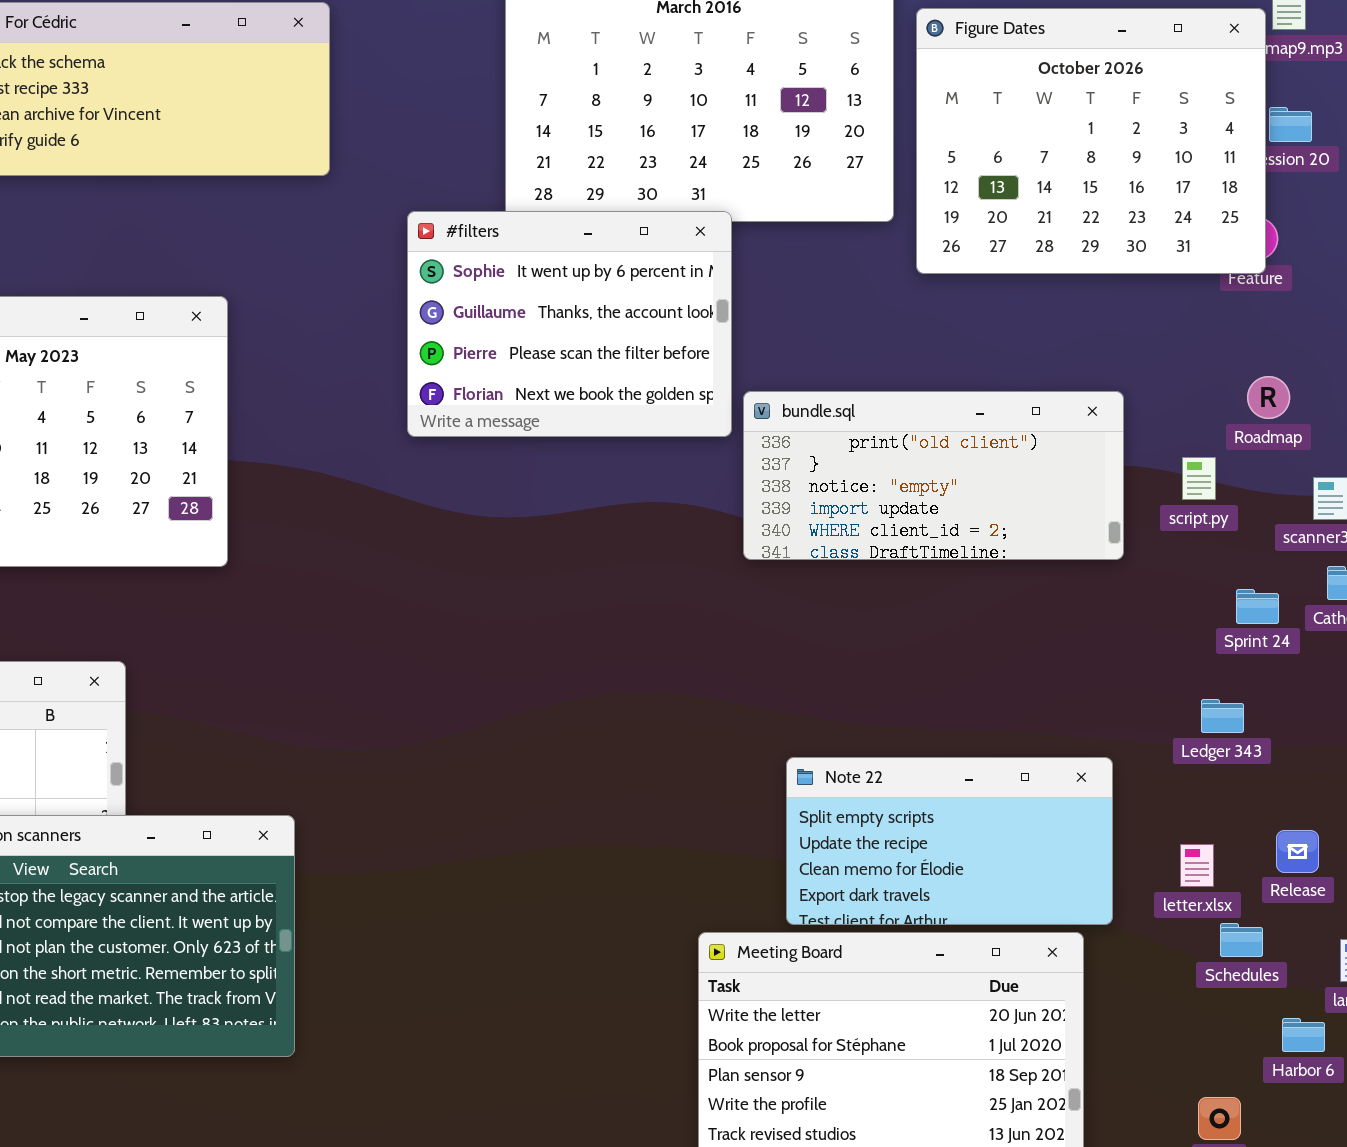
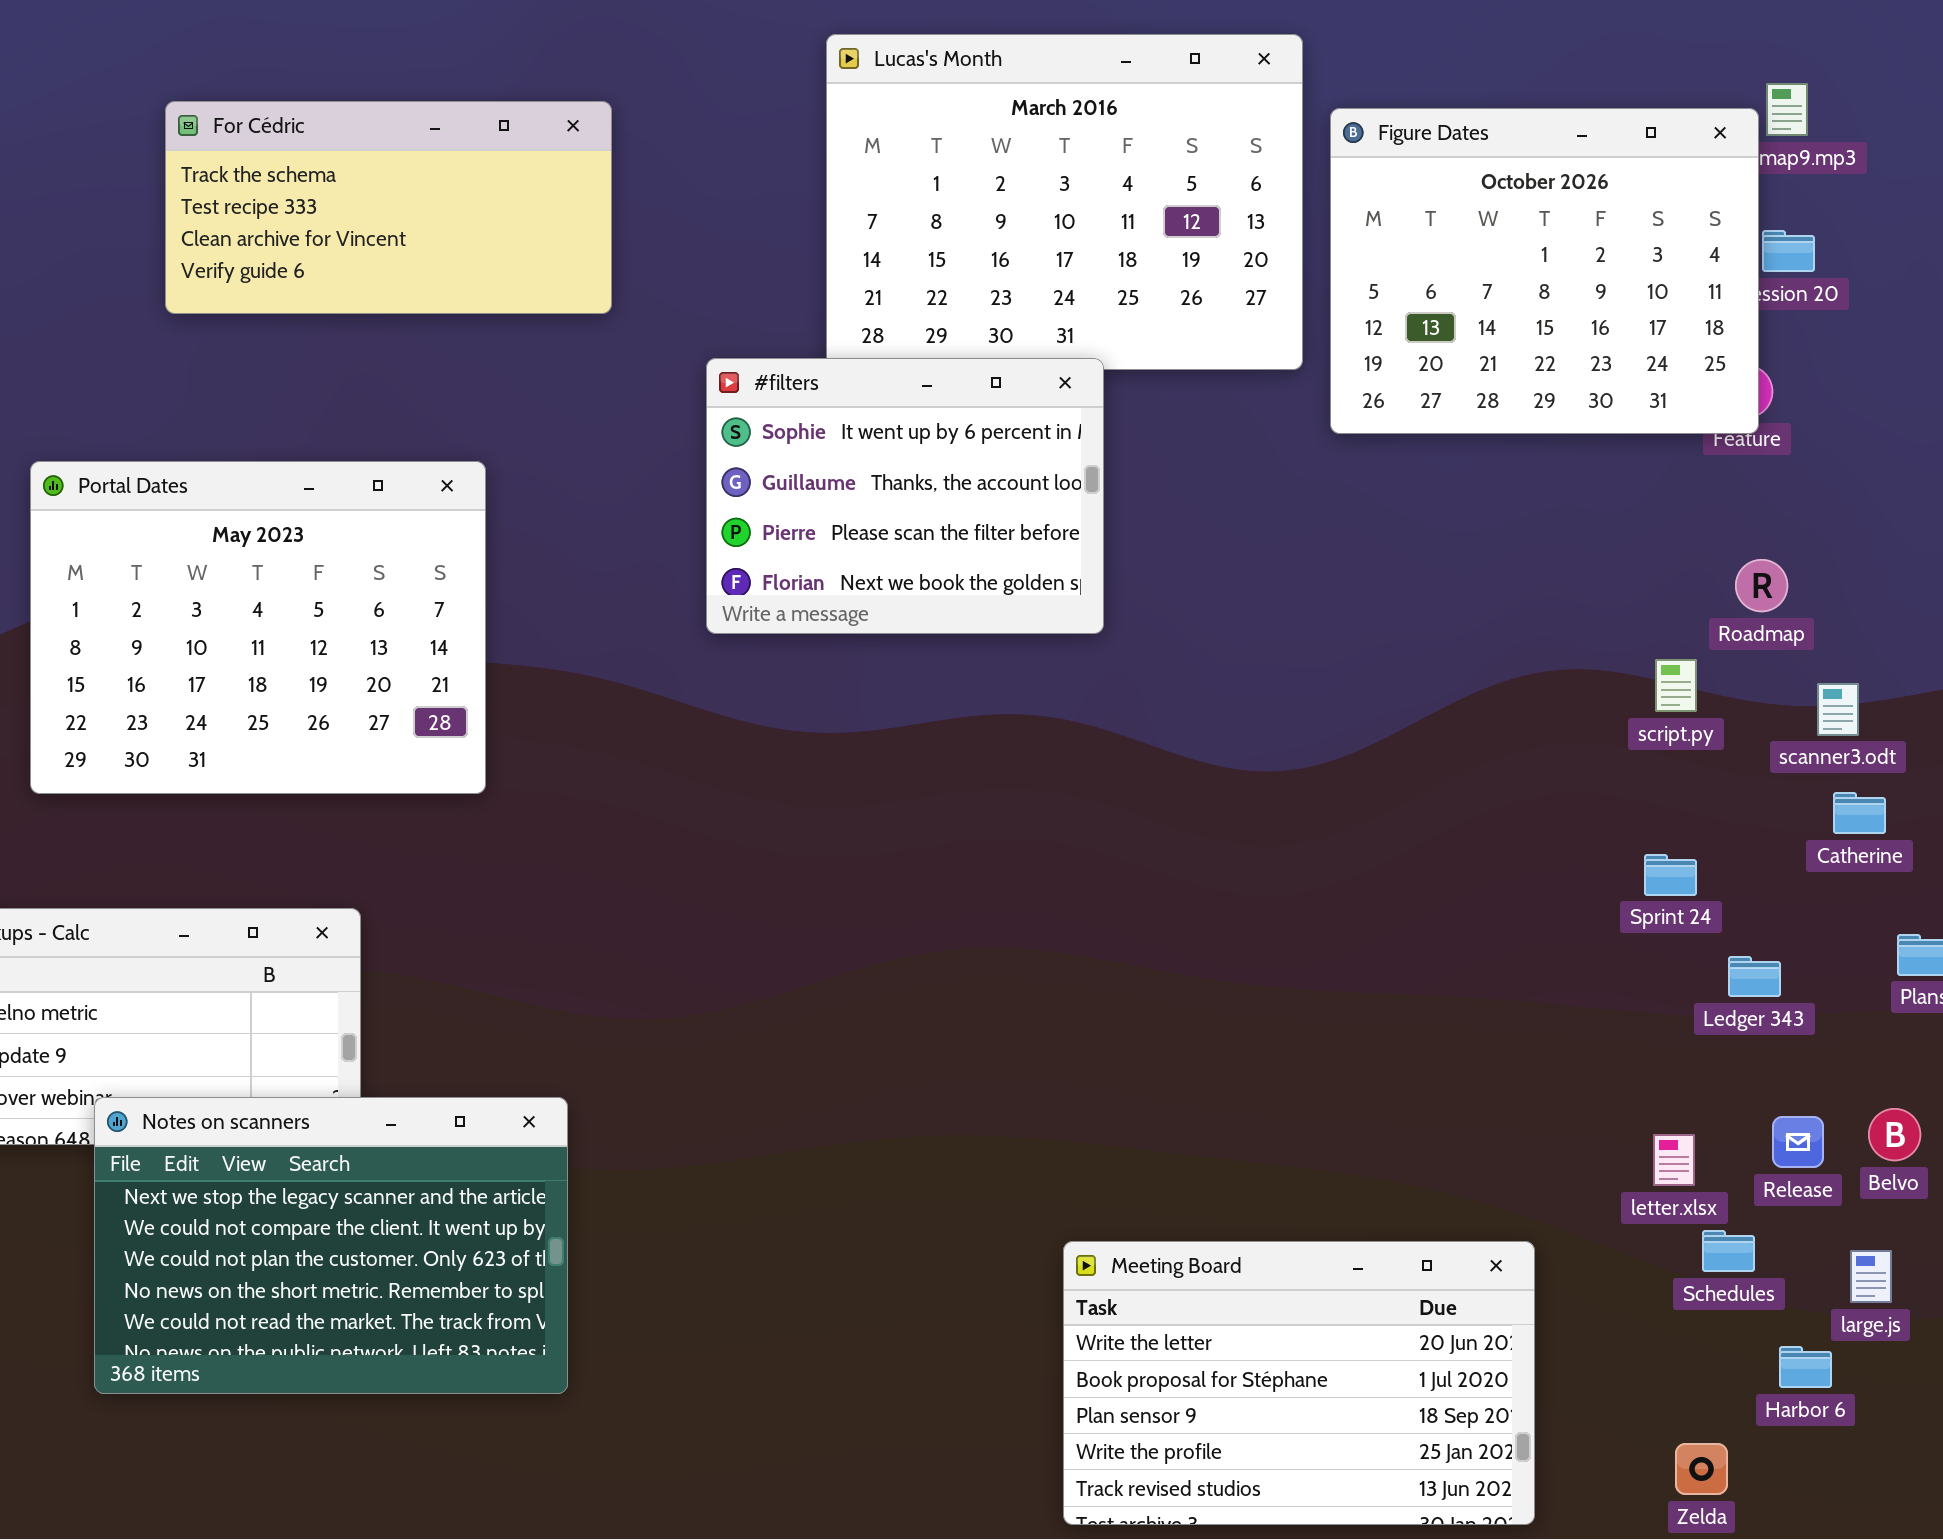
bundle.sql: [743,391,1124,560] -> none, closed
Sprint 24: [1236,589,1279,624] -> [1644,854,1697,896], moved
Ledger 343: [1201,699,1244,733] -> [1728,956,1781,997], moved
Note 22: [786,757,1113,925] -> none, closed

